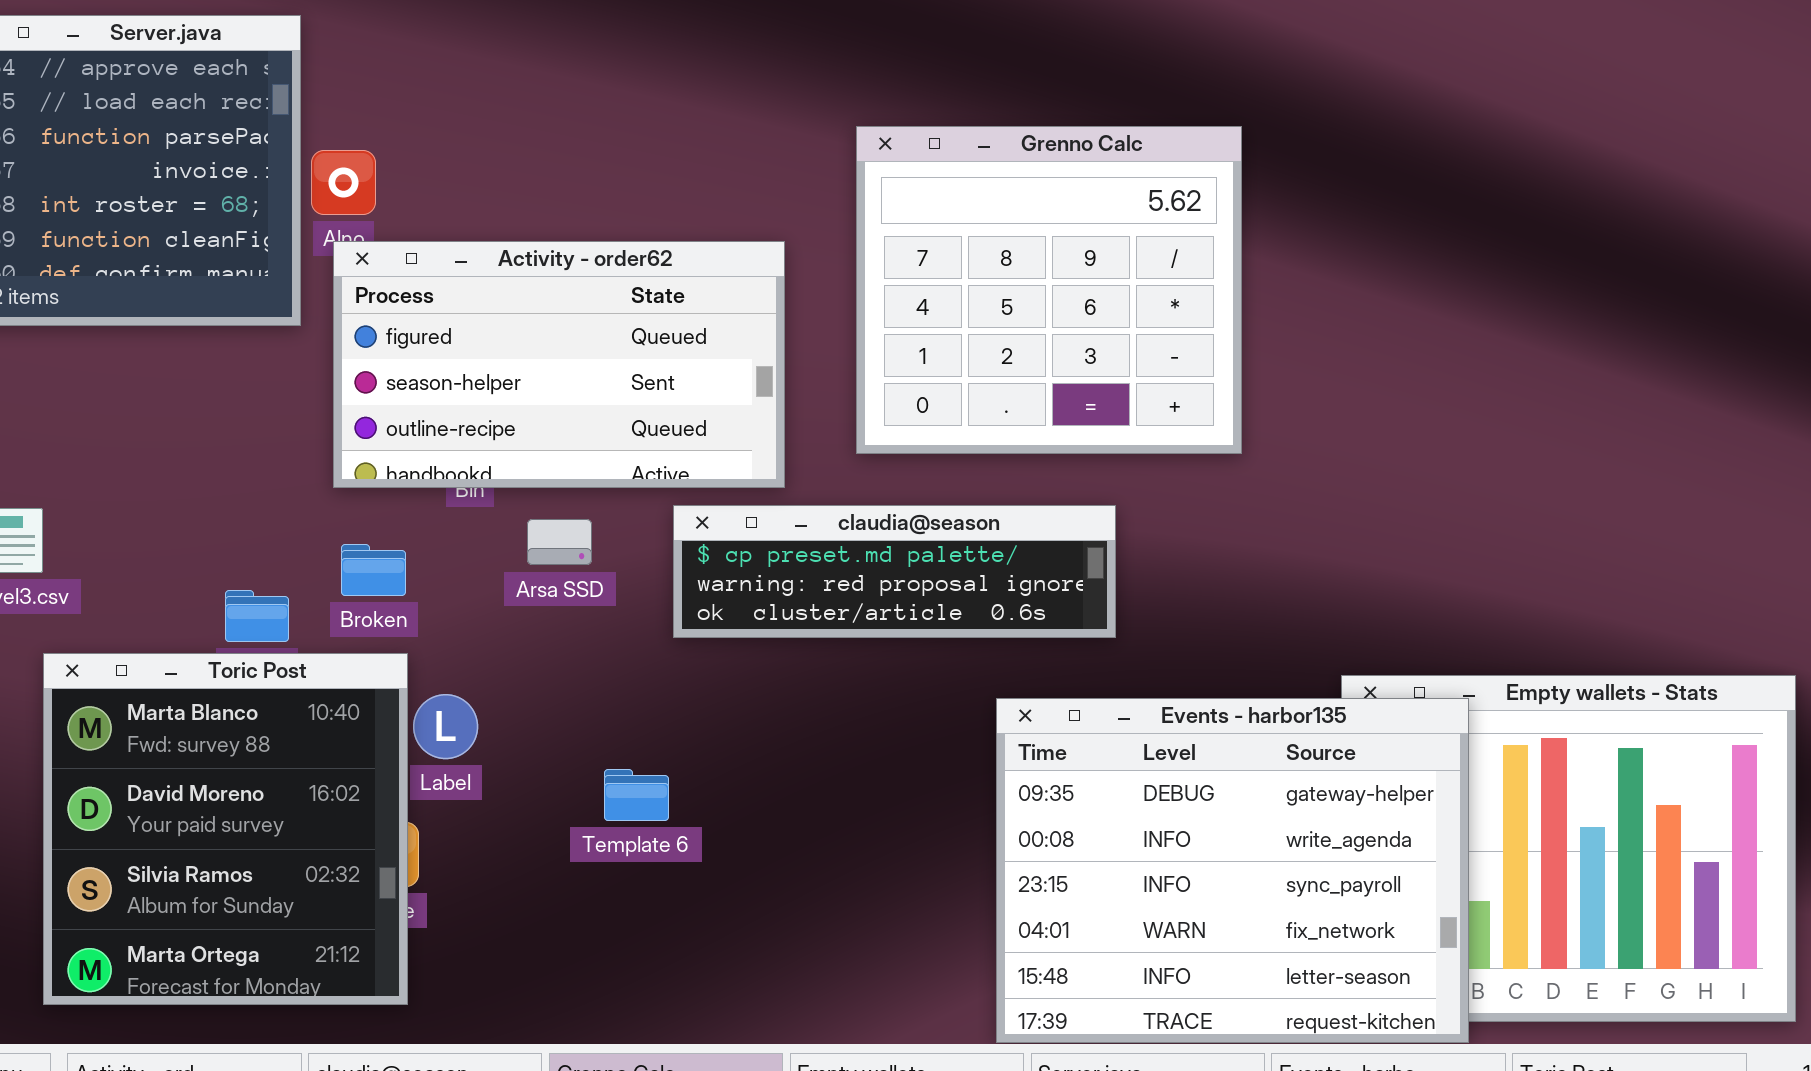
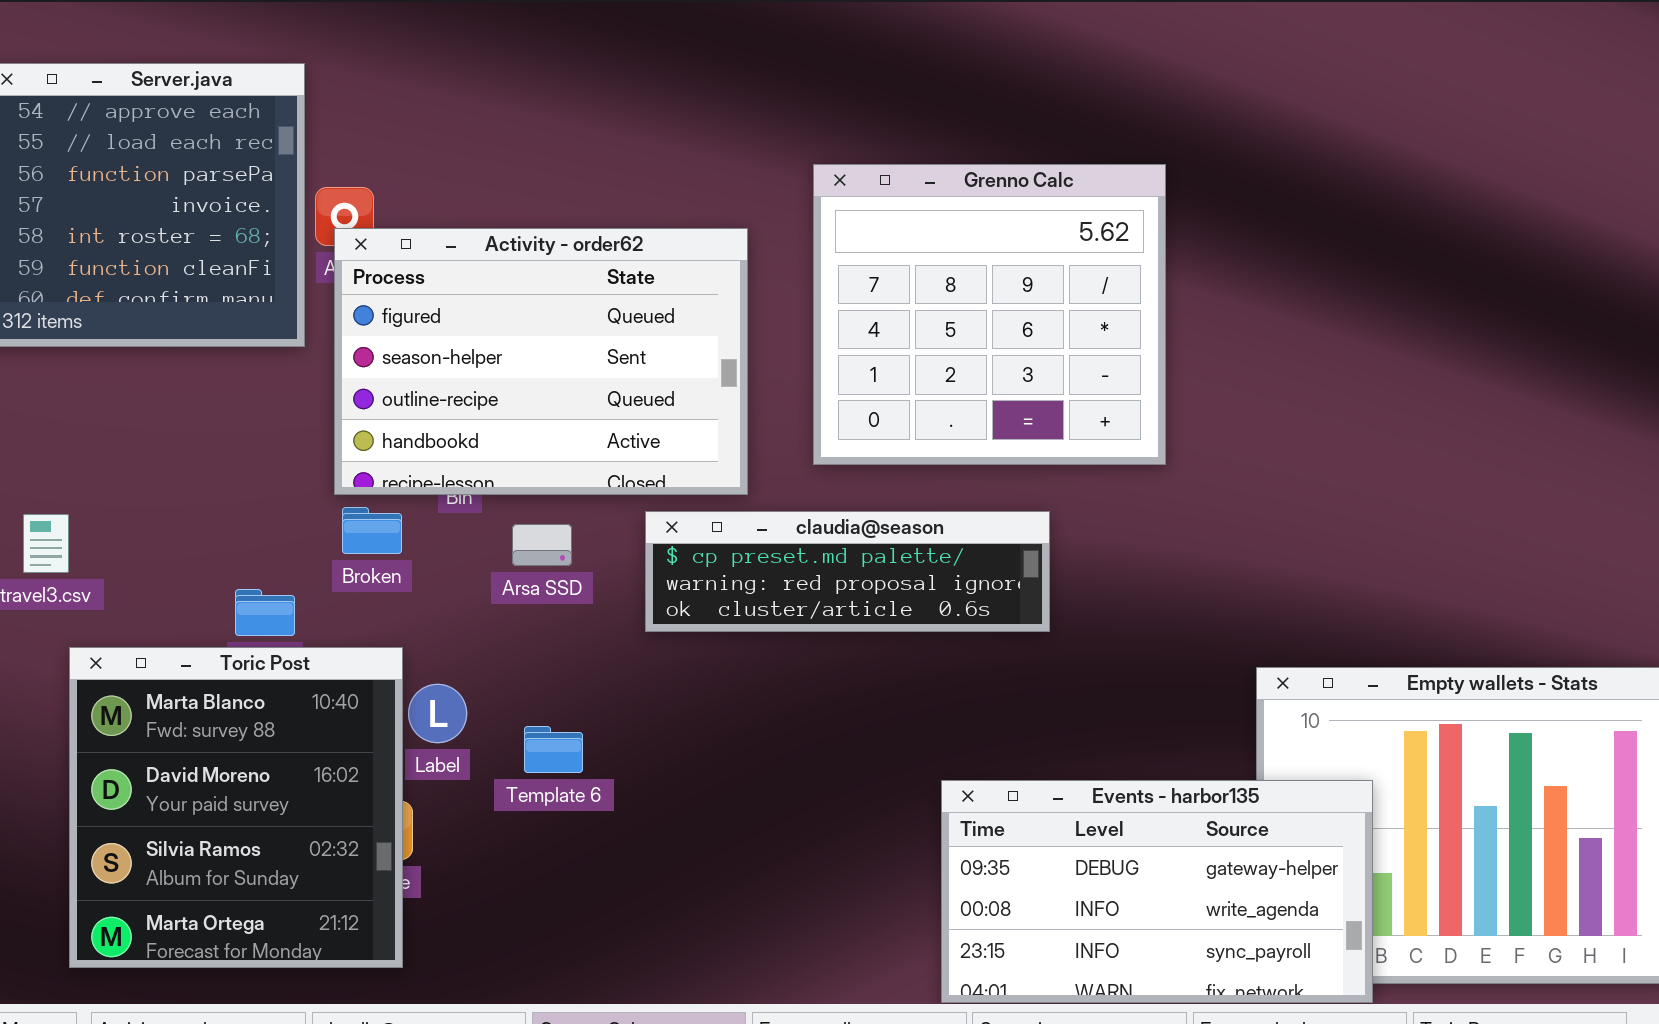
Activity - order62: [333,241,785,488] -> [334,228,748,495], resized
Broken: [341,544,406,596] -> [342,507,402,554], moved
Events - harbor135: [996,698,1469,1043] -> [941,780,1373,1003], resized
Template 6: [604,769,669,821] -> [524,726,583,773], moved

